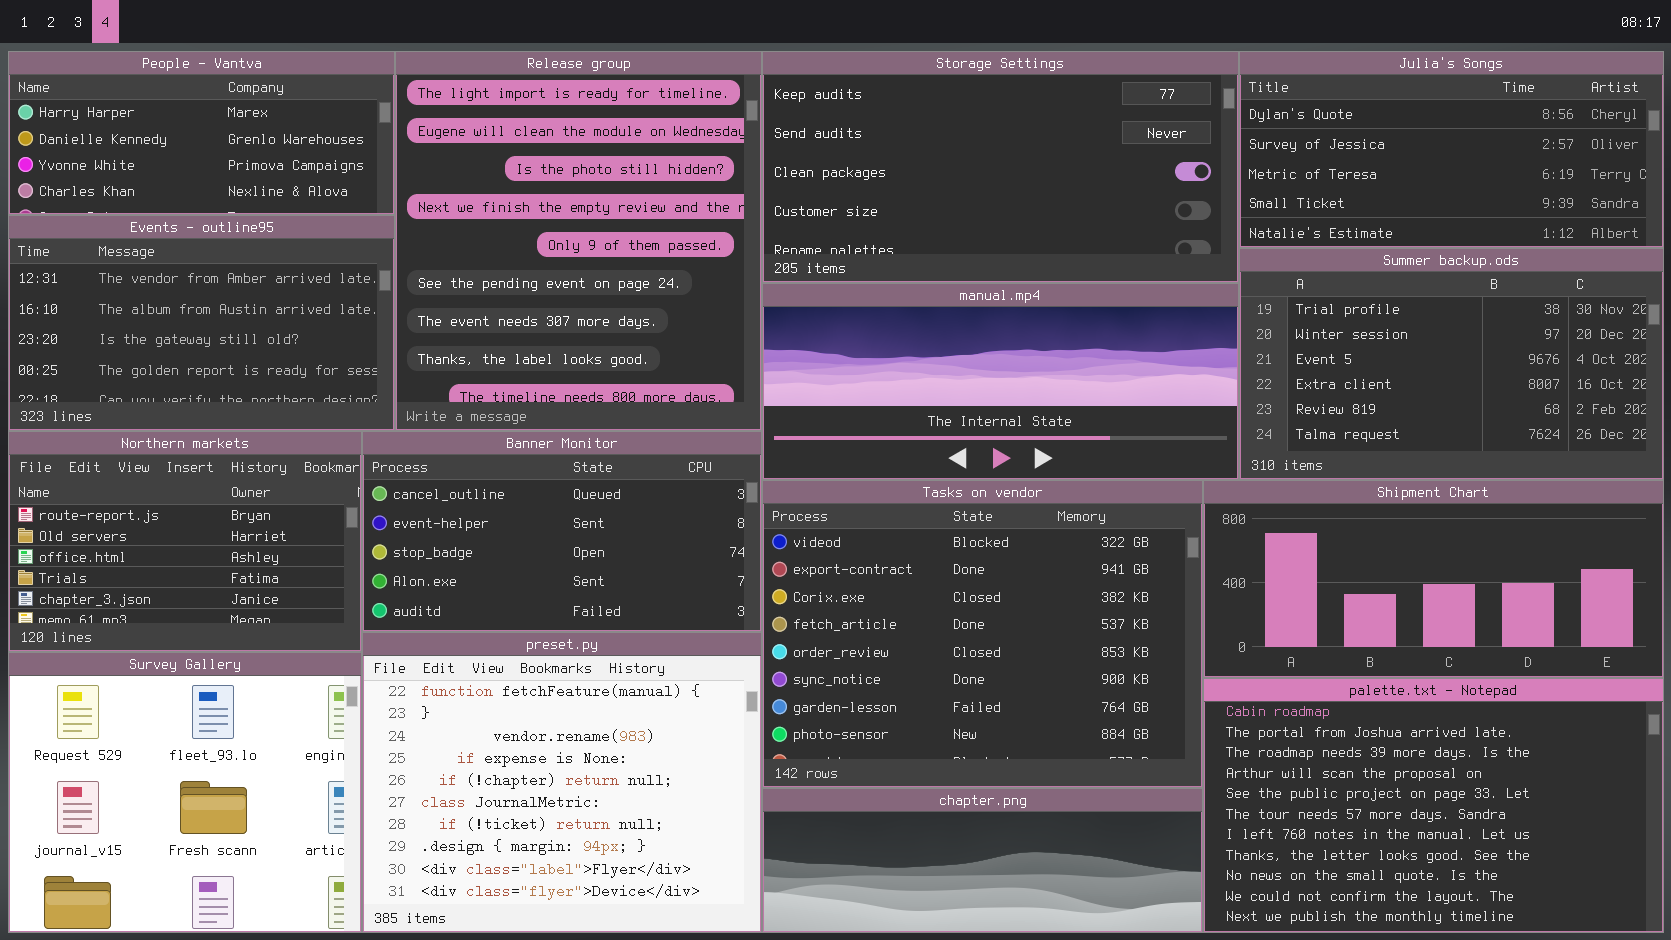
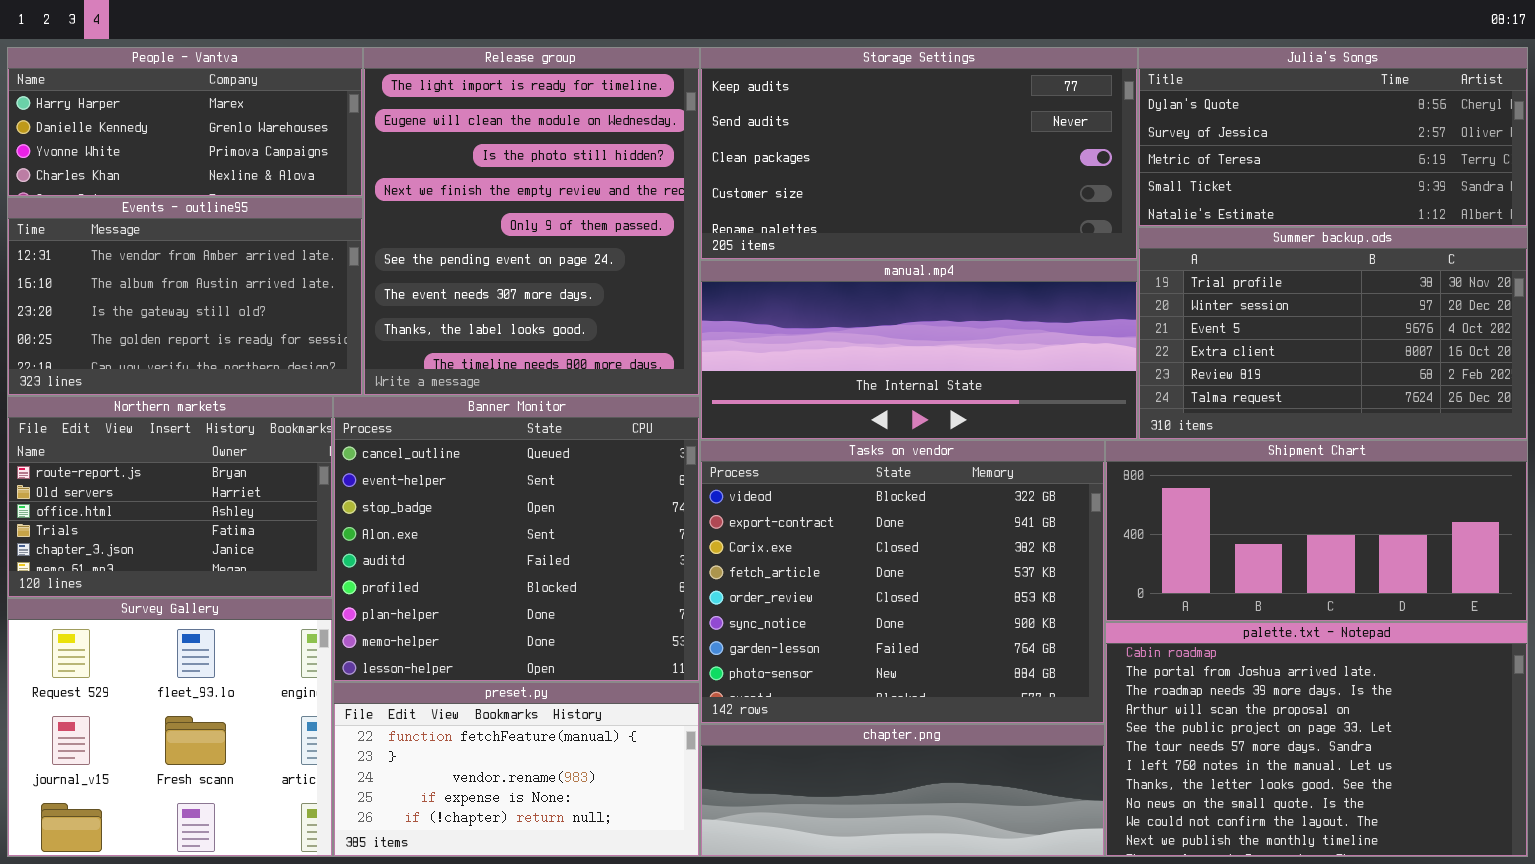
Banner Monitor: [362,431,762,632] -> [333,396,700,682], resized
preset.py: [362,632,762,933] -> [333,682,700,857], resized

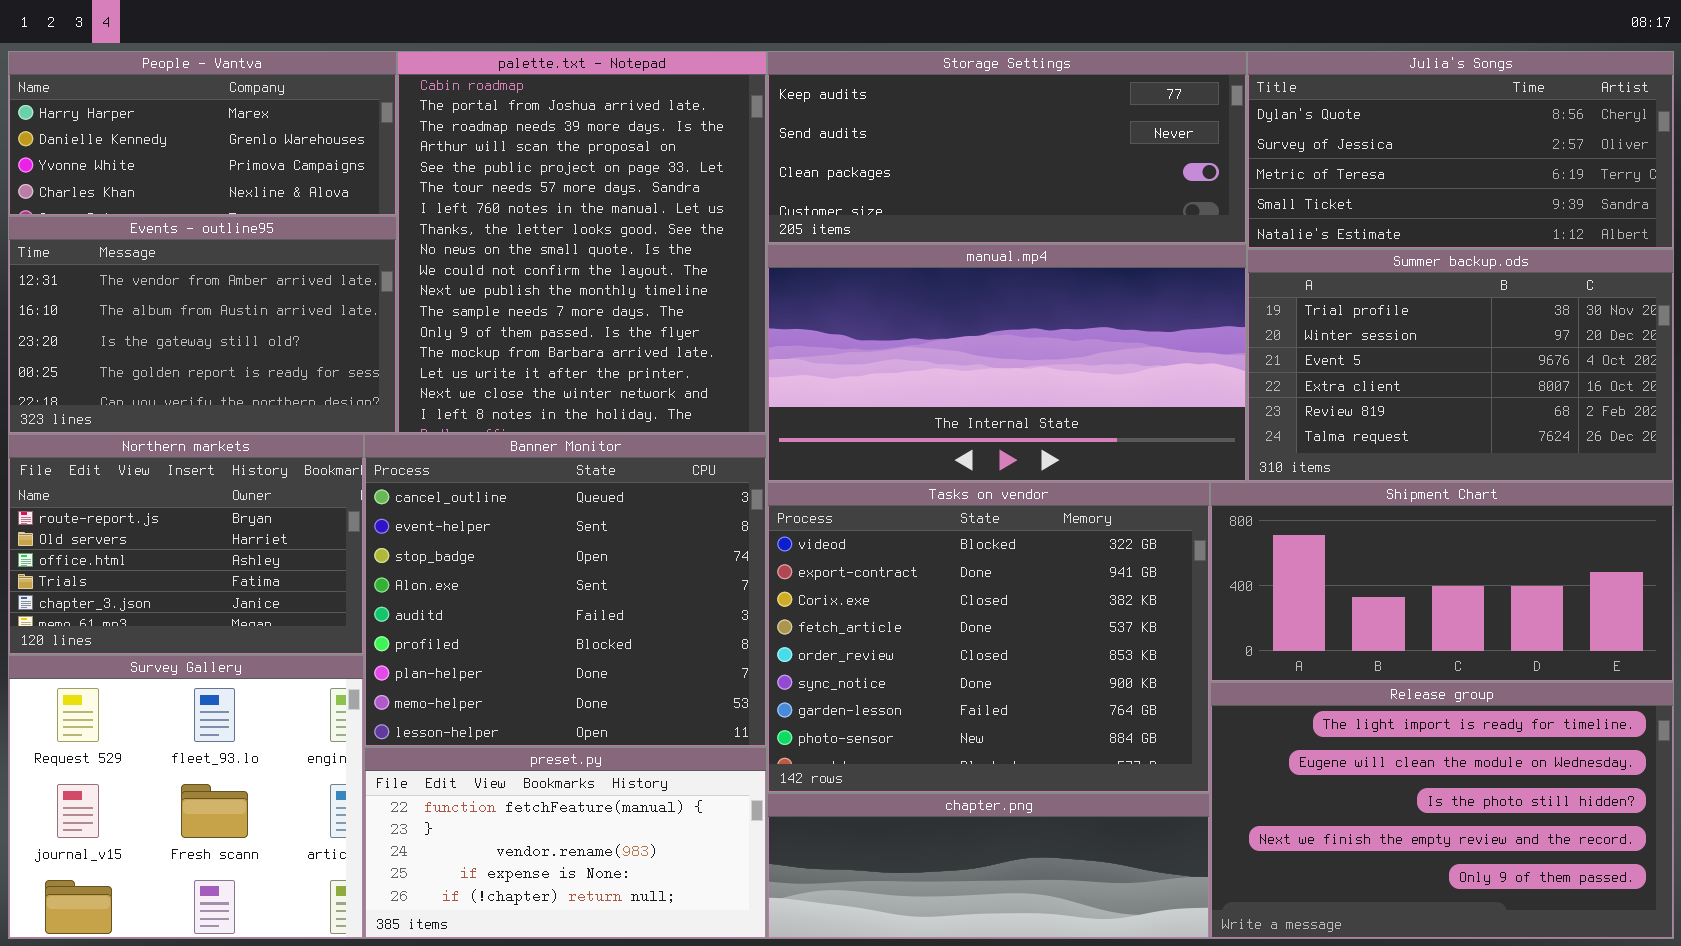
Release group: [363,47,700,396] -> [1210,682,1674,939], moved, resized
Storage Settings: [700,47,1138,260] -> [767,51,1247,244], resized
manual.mp4: [700,260,1138,440] -> [767,244,1247,482], resized
palette.txt - Notepad: [1105,622,1528,857] -> [397,51,767,434], moved, resized

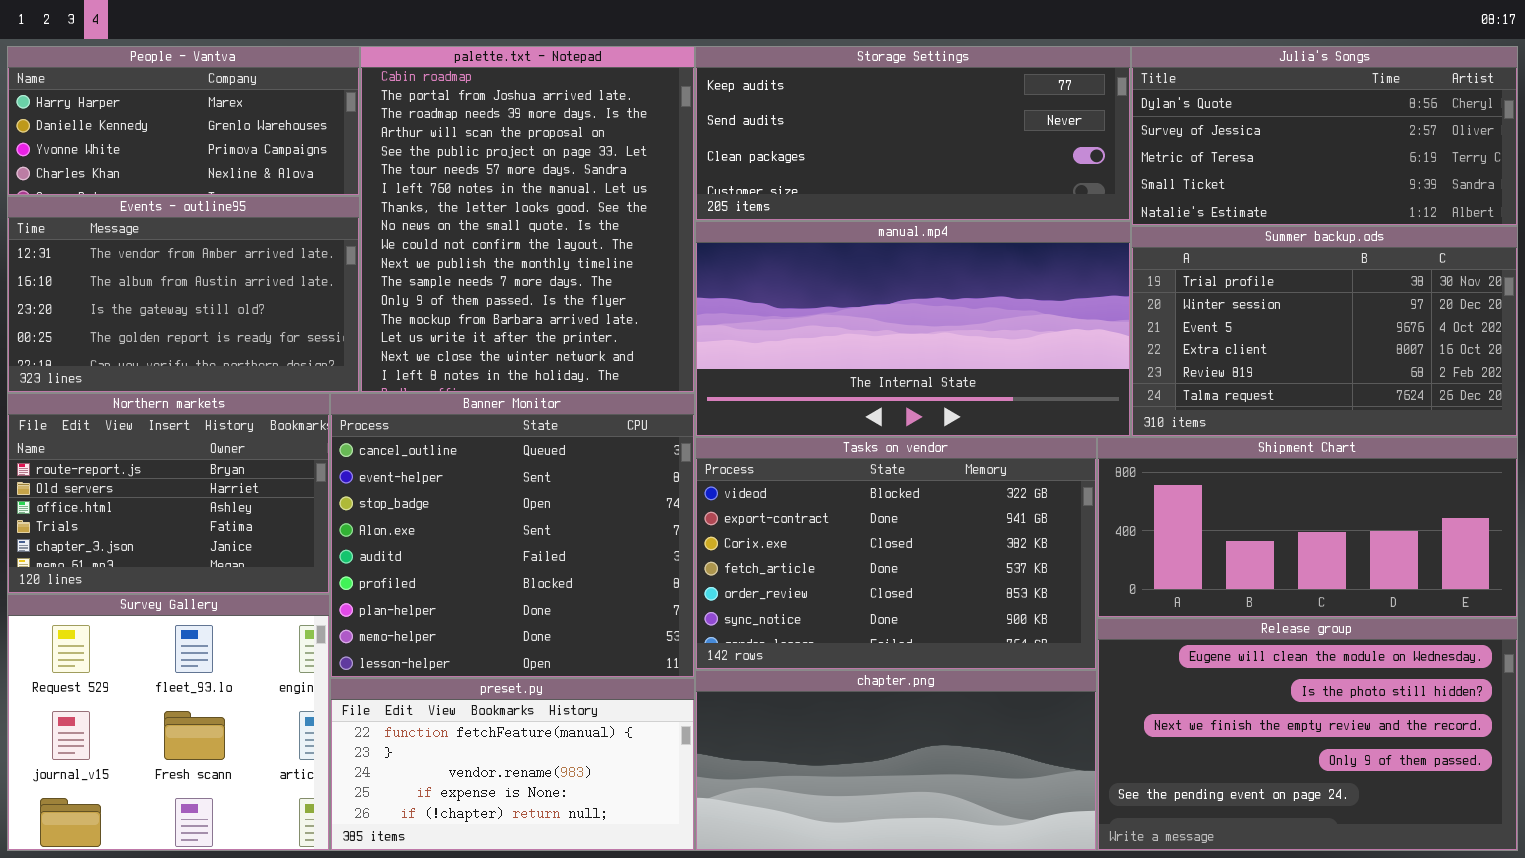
Tasks on vendor: [767,482,1210,793] -> [695,437,1097,670], resized
Release group: [1210,682,1674,939] -> [1097,618,1518,851], scrolled down 1 row
chapter.png: [767,793,1210,939] -> [695,670,1097,851], resized

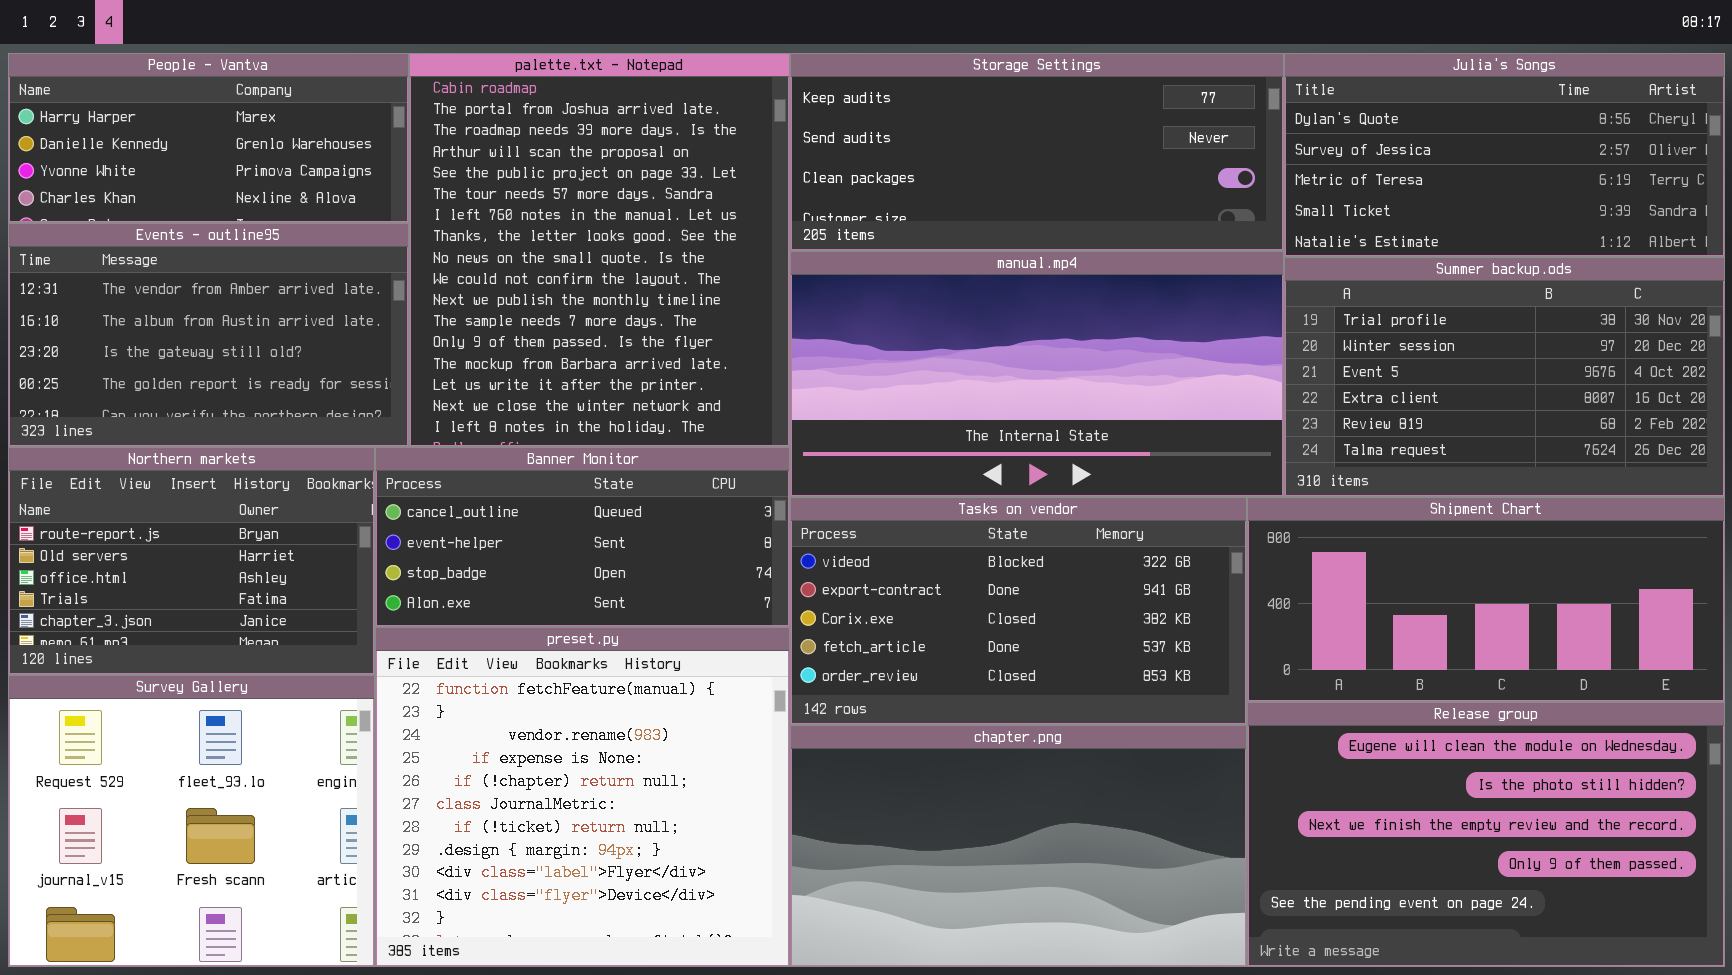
Banner Monitor: [330,393,695,678] -> [375,447,790,627], resized
Tasks on vendor: [695,437,1097,670] -> [790,497,1247,725], resized
chapter.png: [695,670,1097,851] -> [790,725,1247,967], resized
preset.py: [330,678,695,851] -> [375,627,790,967], resized

